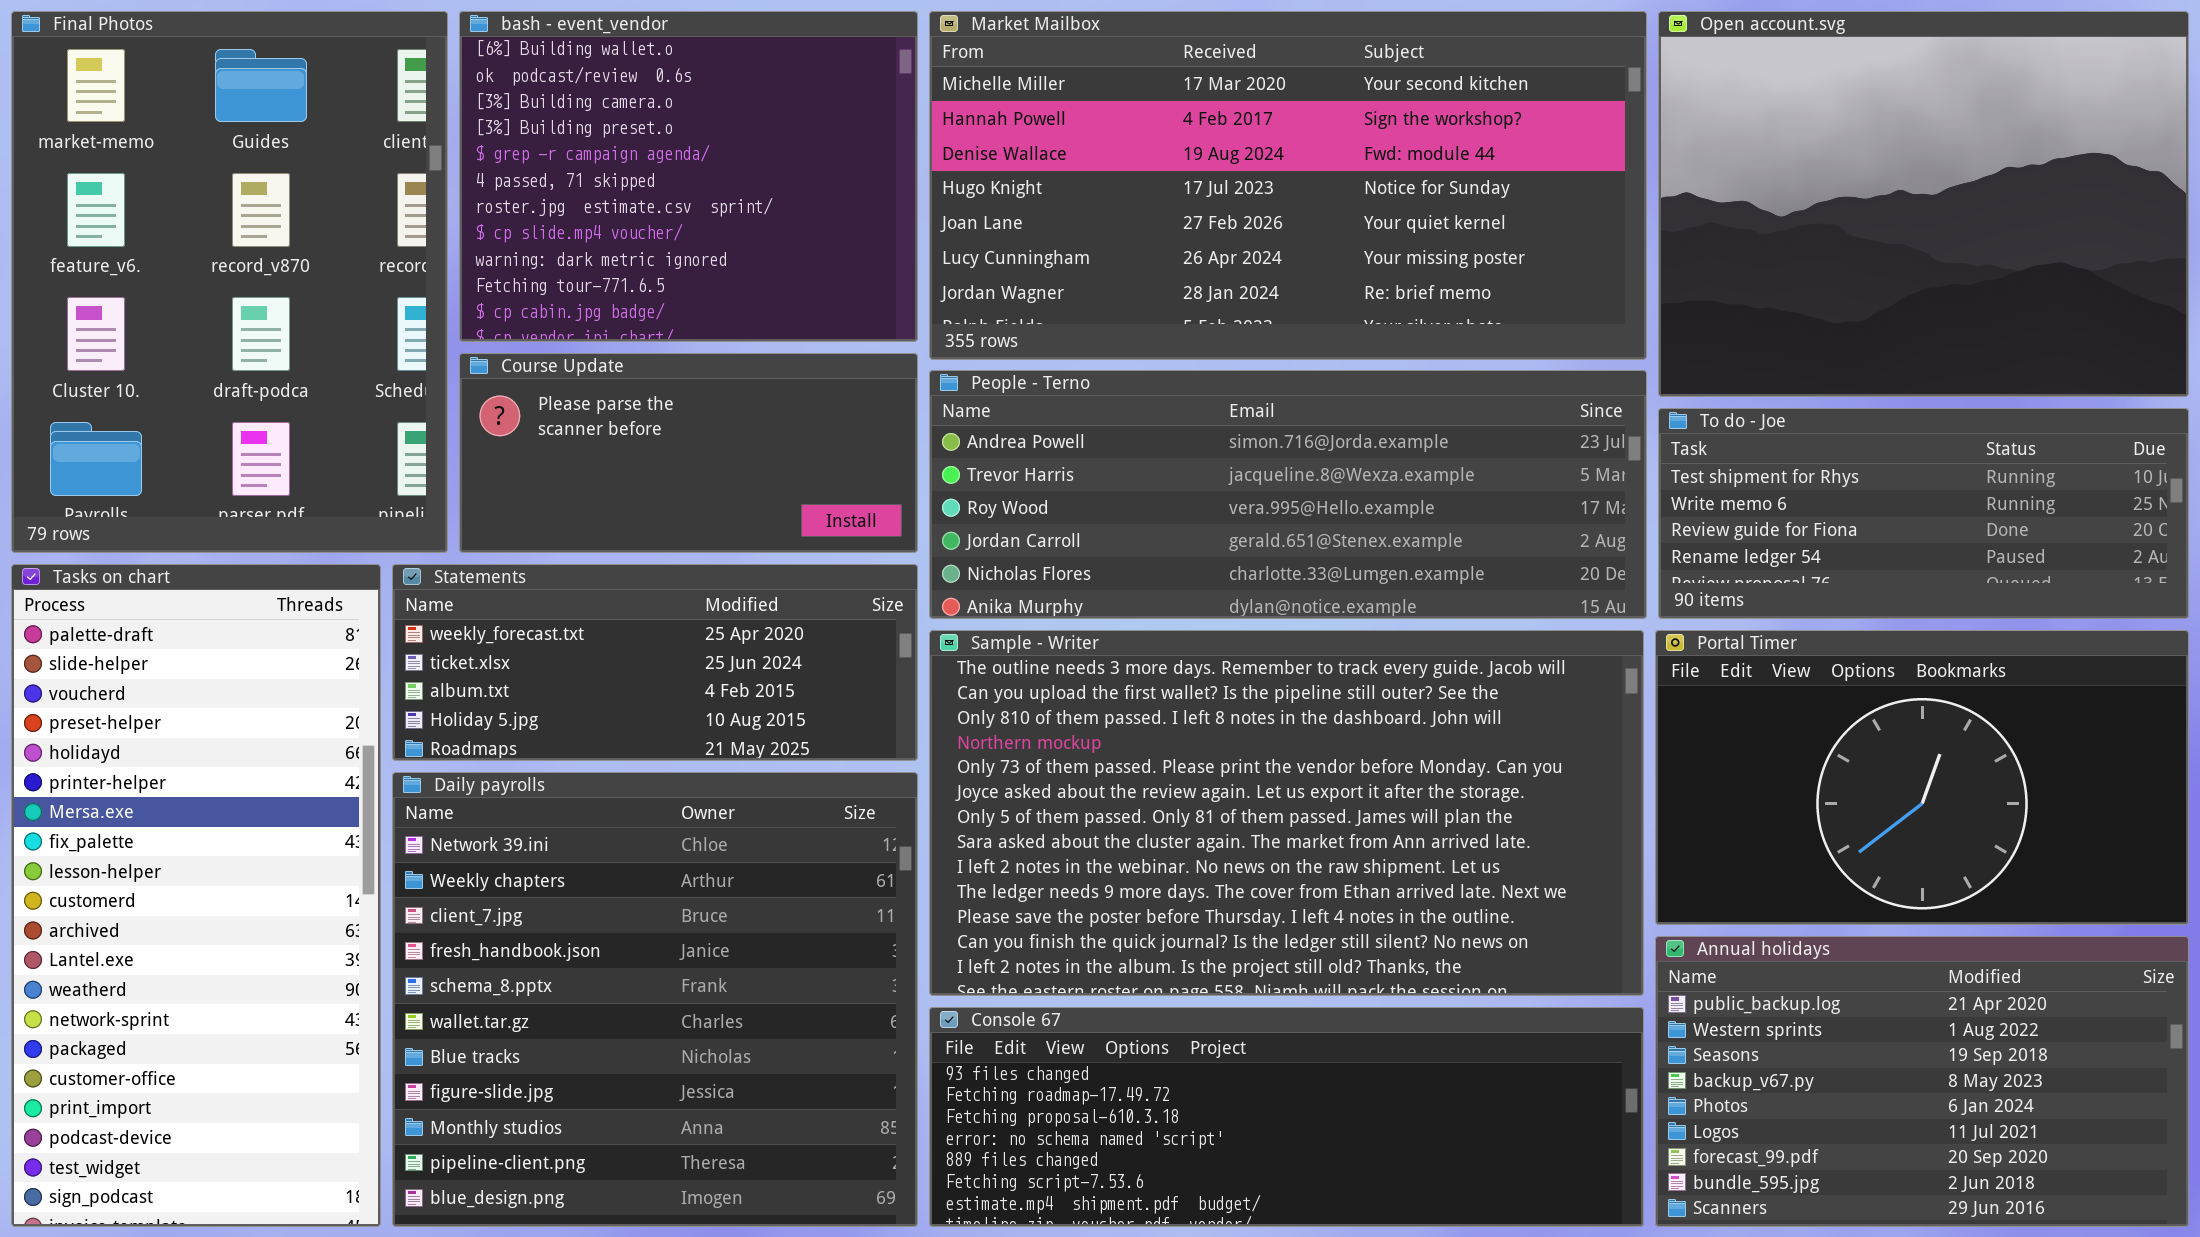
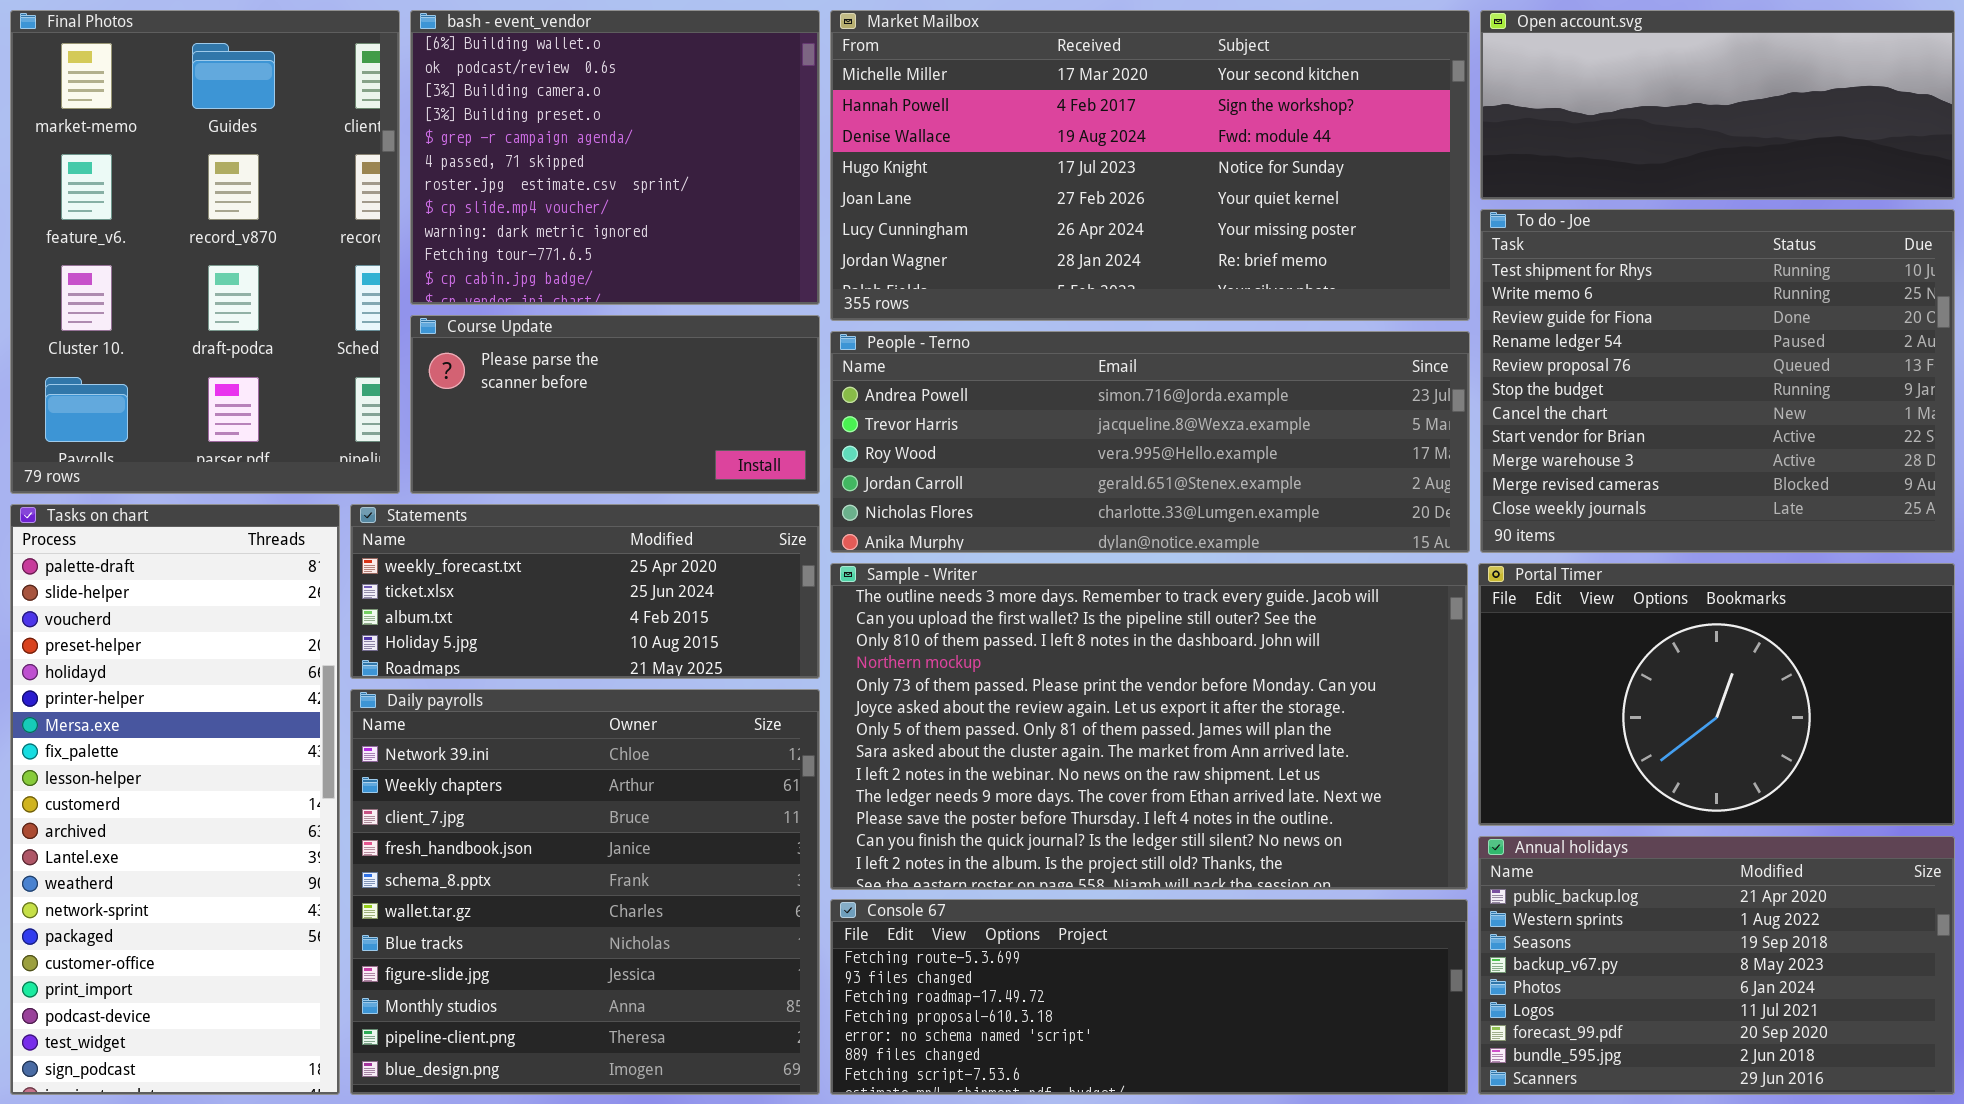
Open account.svg: [1658,11,2189,397] -> [1480,10,1955,200], resized
To do - Joe: [1658,408,2189,619] -> [1480,209,1955,553], resized
Console 67: [929,1007,1644,1227] -> [830,899,1468,1095], scrolled up 1 row

